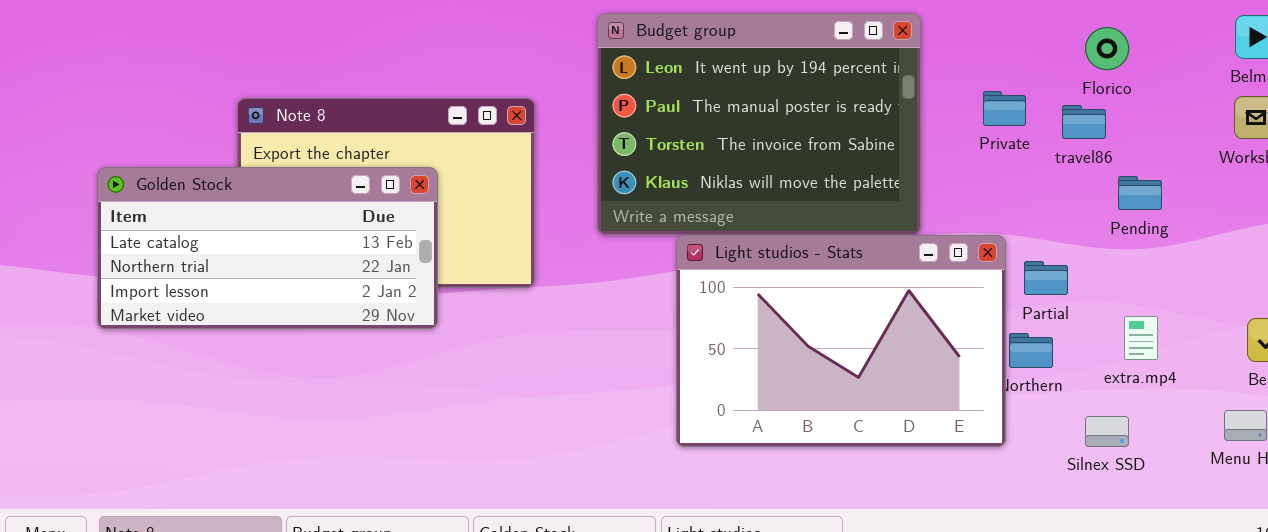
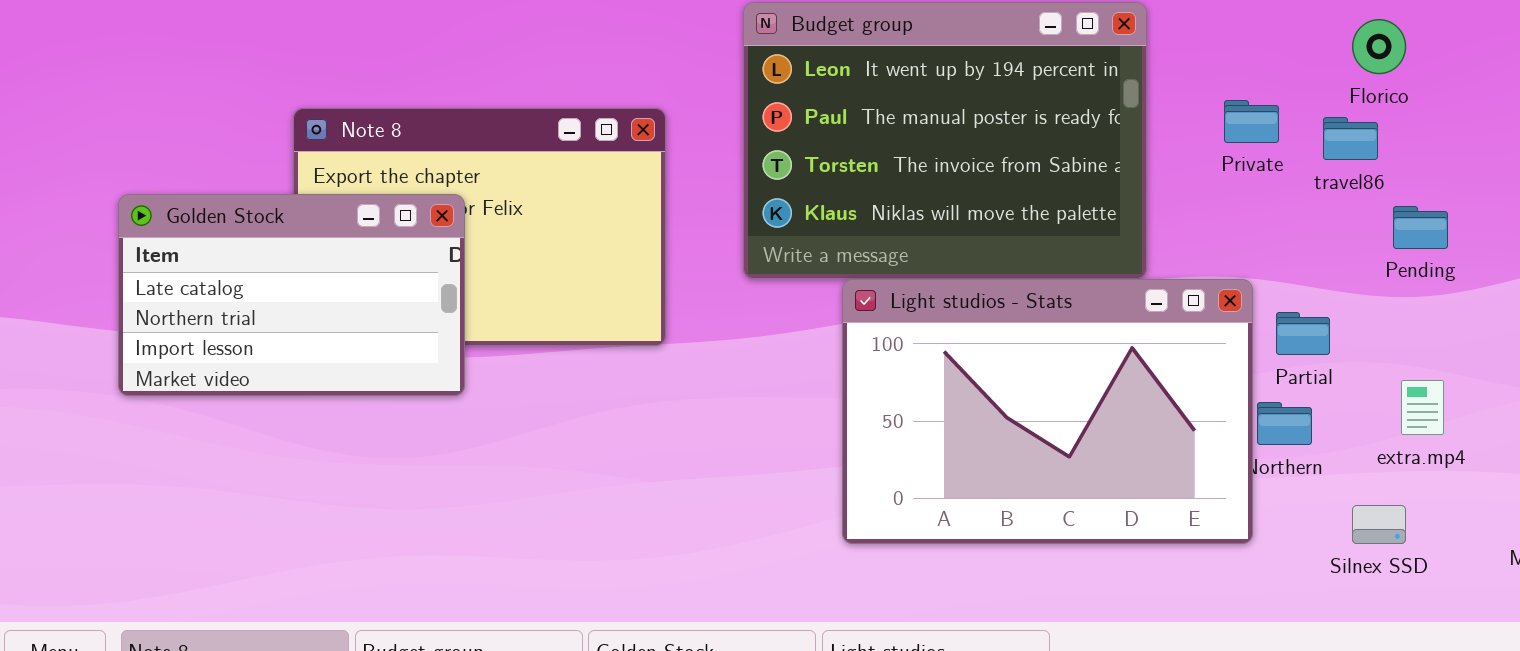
Golden Stock: [97,167,438,329] -> [118,194,465,396], resized

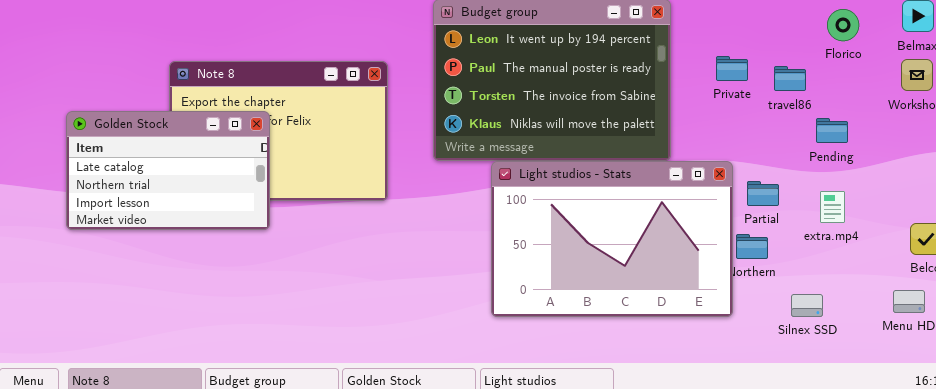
Florico: [1352,19,1406,74] -> [827,9,859,41], moved
extra.mp4: [1401,380,1444,435] -> [820,191,845,223], moved

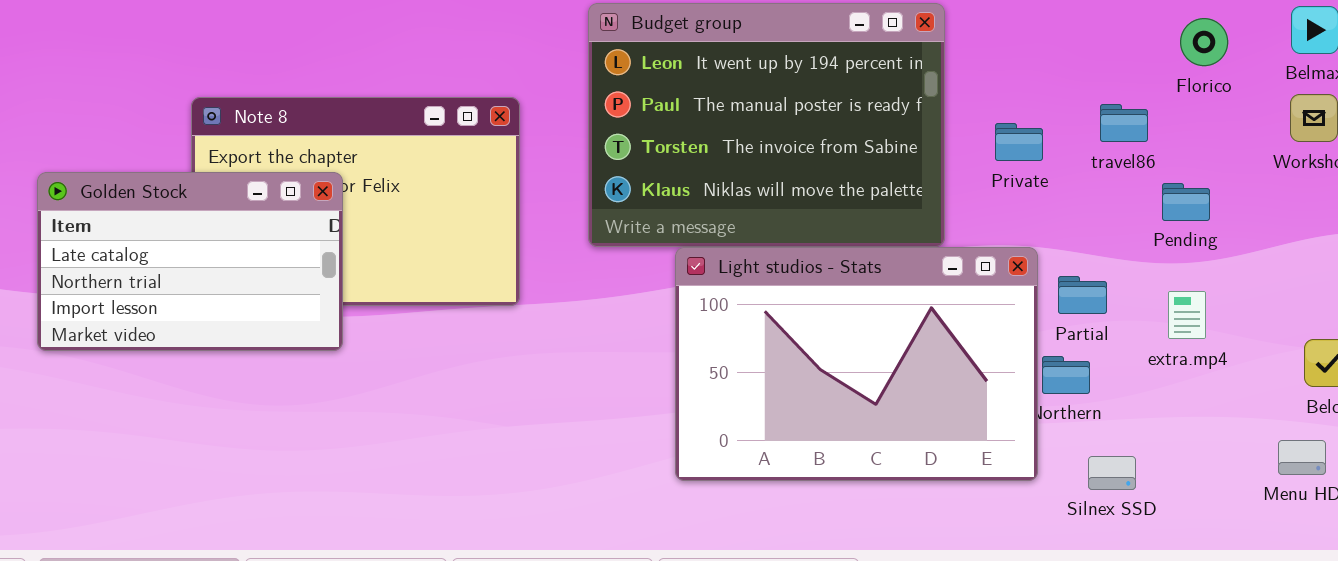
Private: [716,56,748,81] -> [995,123,1043,161], moved
Silnex SSD: [791,294,823,317] -> [1088,456,1136,490], moved

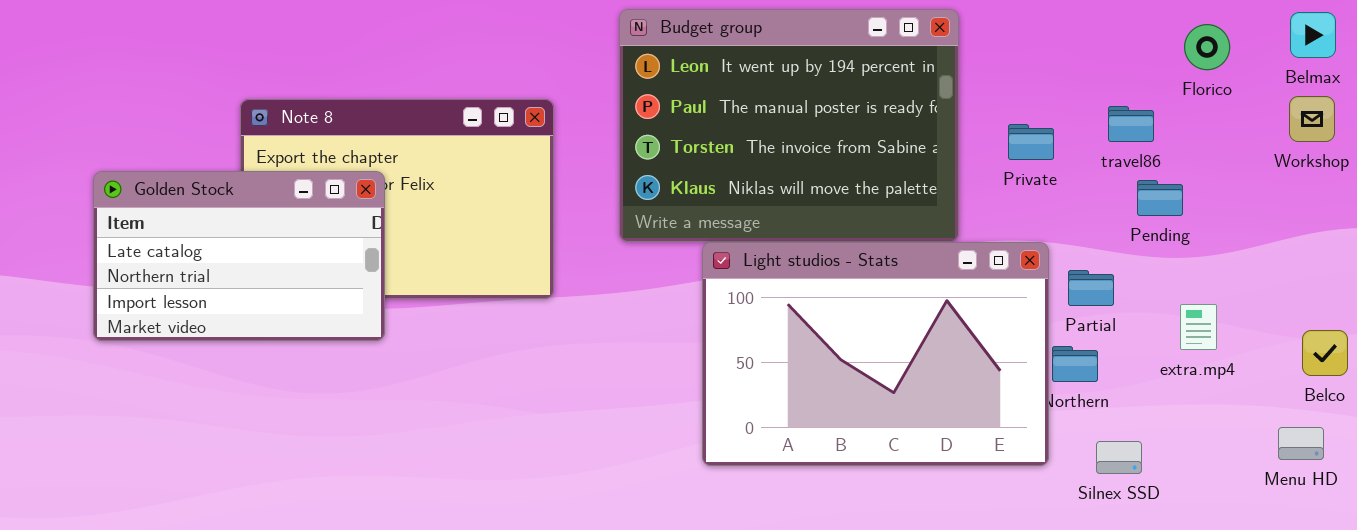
Pending: [1162,183,1210,221] -> [1137,180,1183,216], moved
extra.mp4: [1168,291,1206,339] -> [1180,304,1217,350], moved

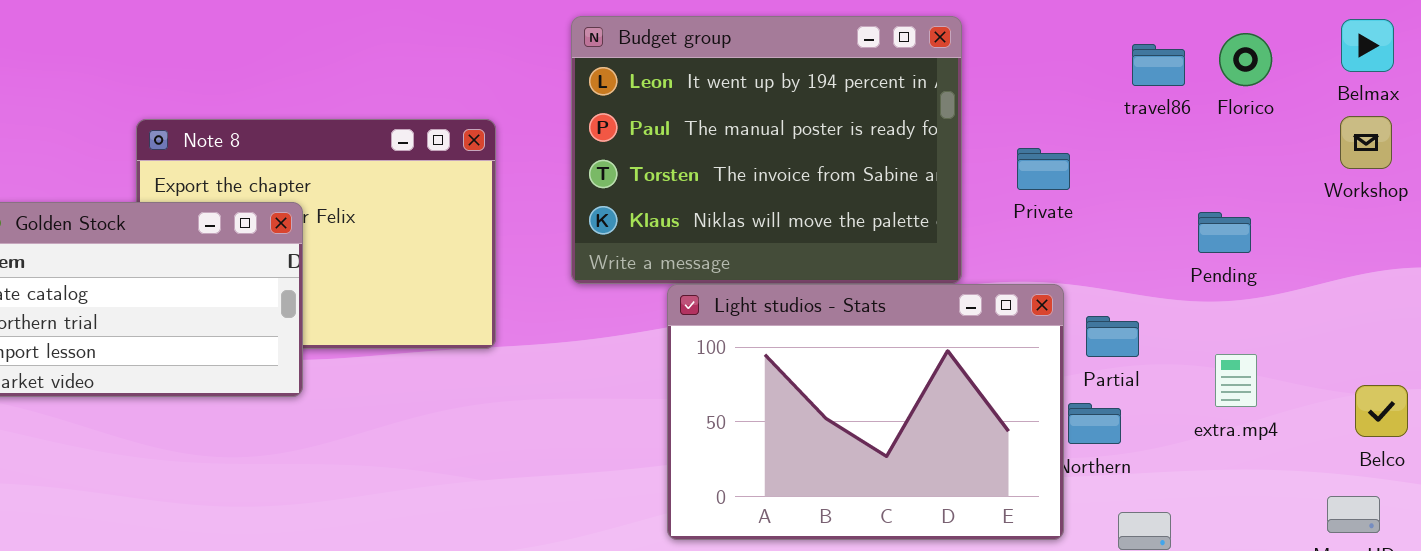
travel86: [1108,106,1154,142] -> [1132,44,1185,86], moved
Pending: [1137,180,1183,216] -> [1198,212,1251,253], moved

